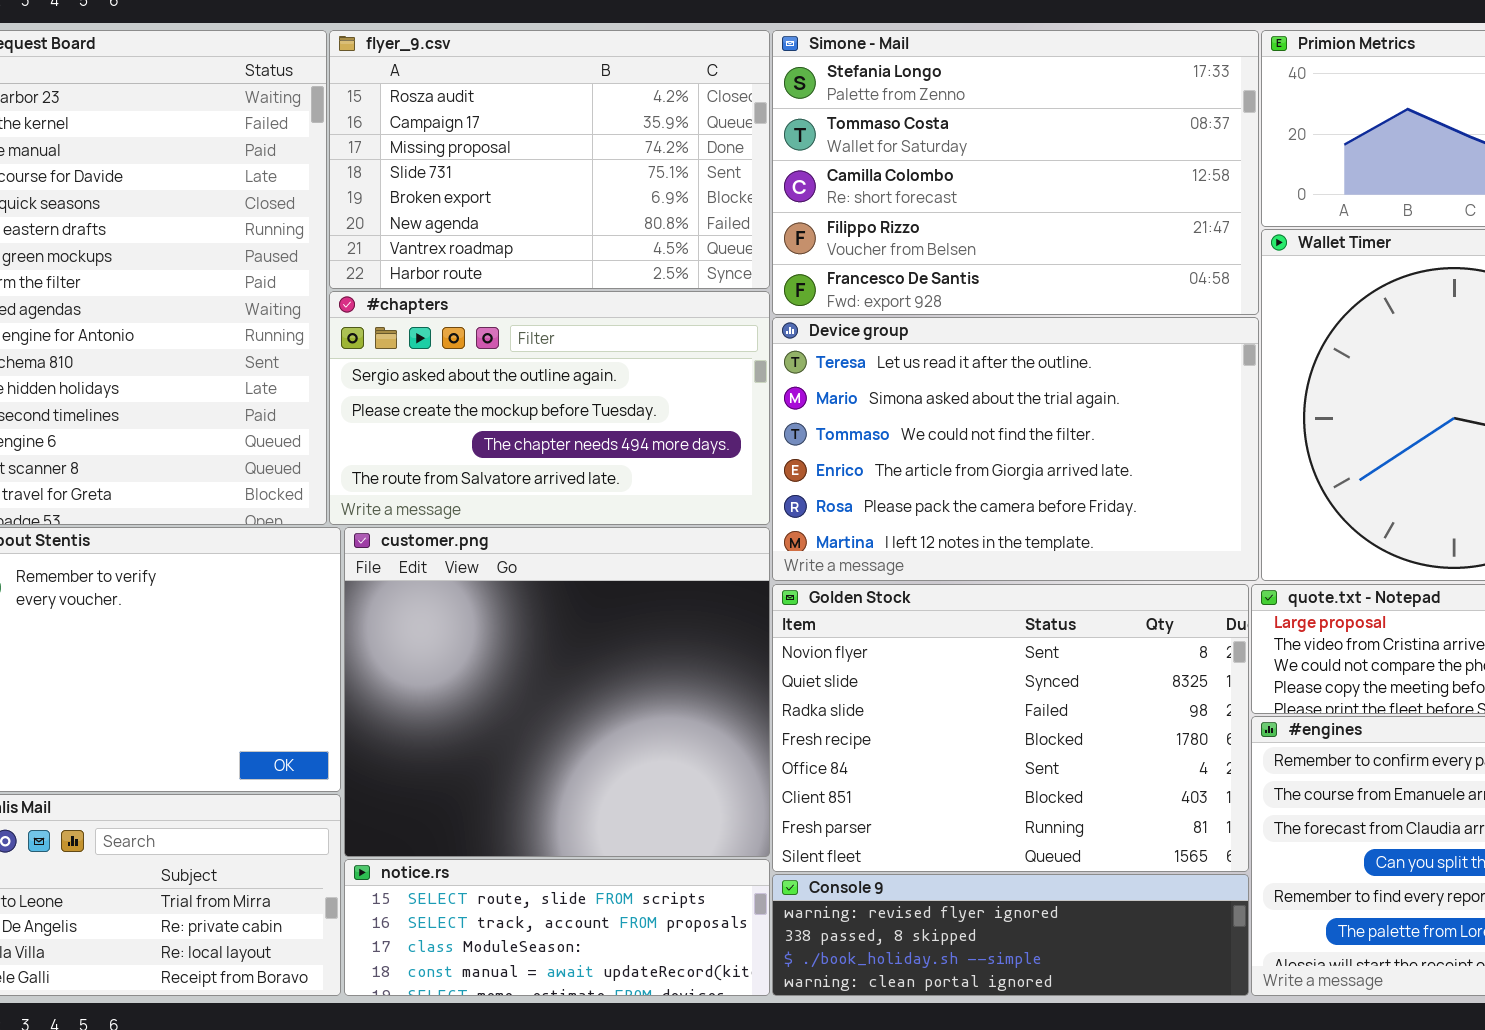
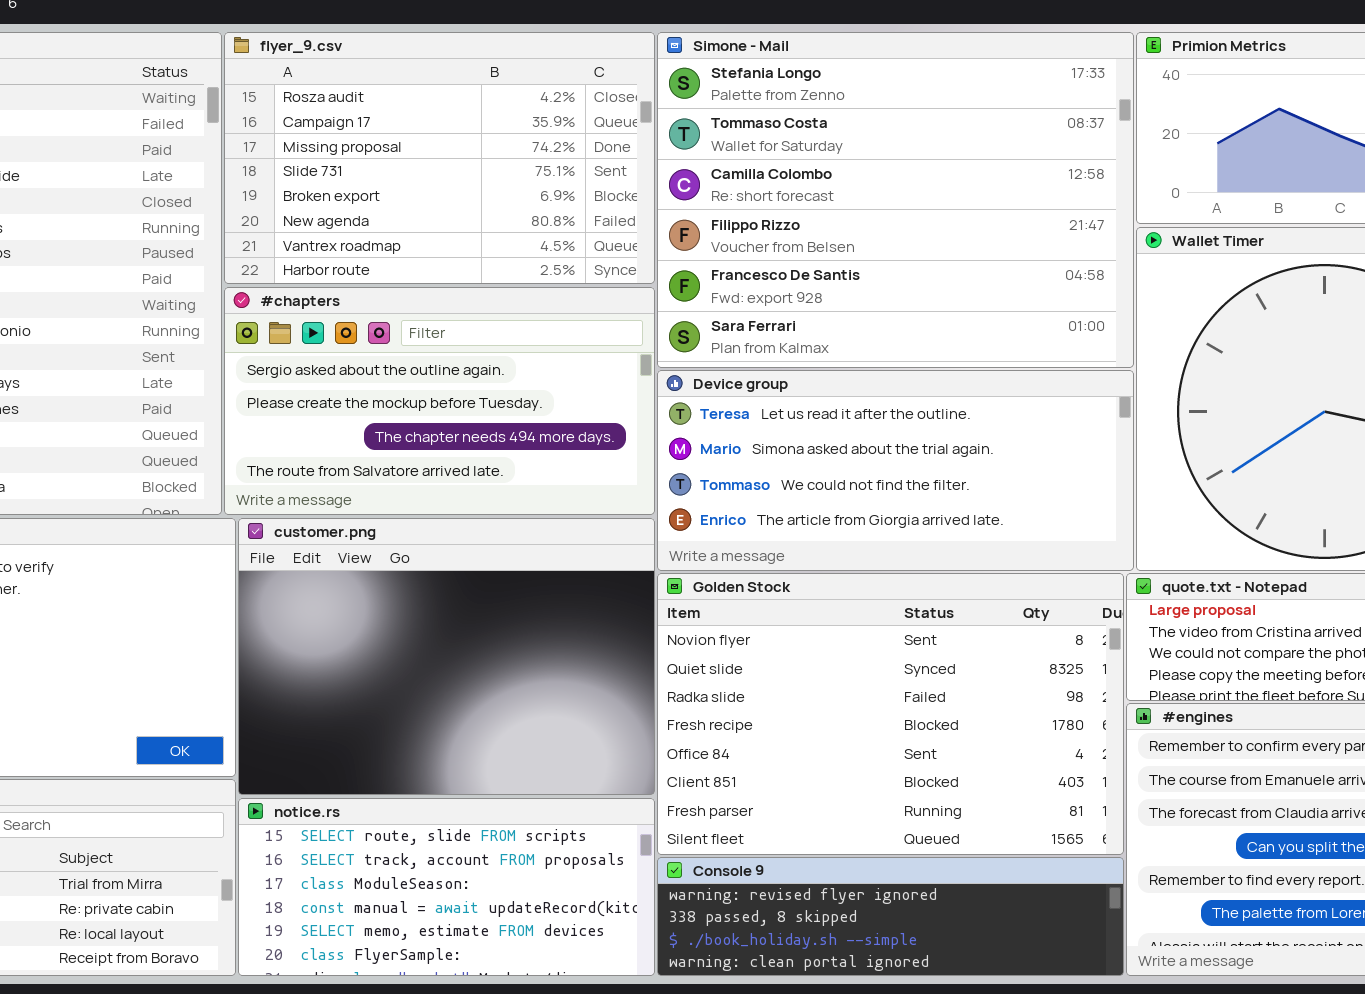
Simone - Mail: [772,30,1259,315] -> [657,32,1134,368], resized
Device group: [772,317,1259,581] -> [657,370,1134,571], resized
customer.png: [344,527,770,857] -> [238,518,655,795], resized
notice.rs: [344,859,770,996] -> [238,798,655,976], resized

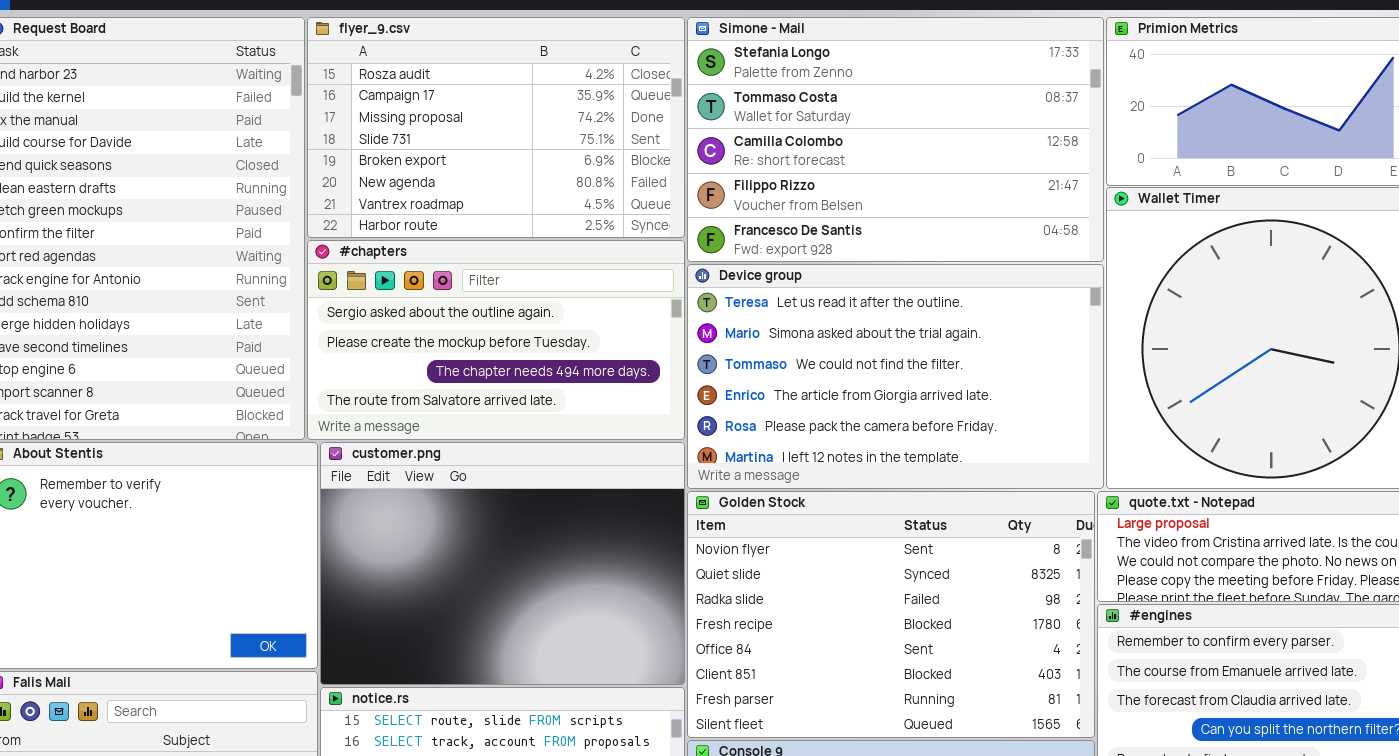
Simone - Mail: [657,32,1134,368] -> [687,17,1104,262], resized
Device group: [657,370,1134,571] -> [687,264,1104,489], resized

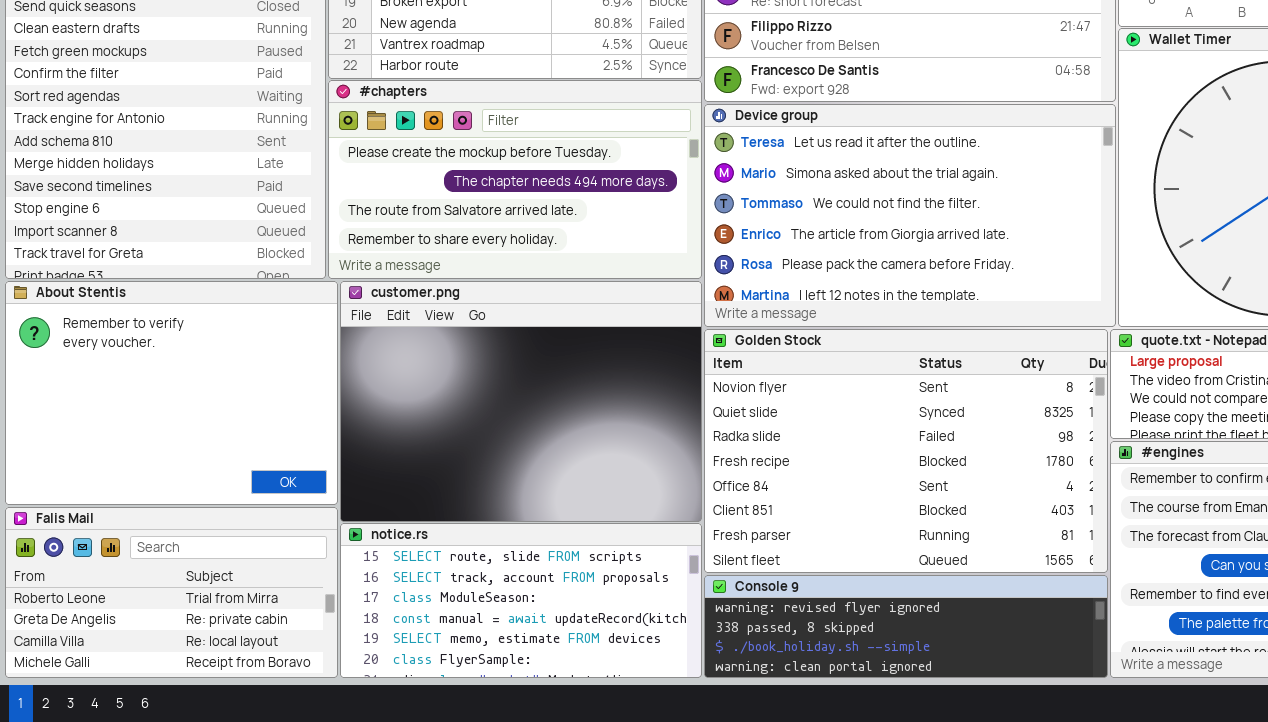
#chapters: [307,240,685,440] -> [328,80,702,279], scrolled down 1 row

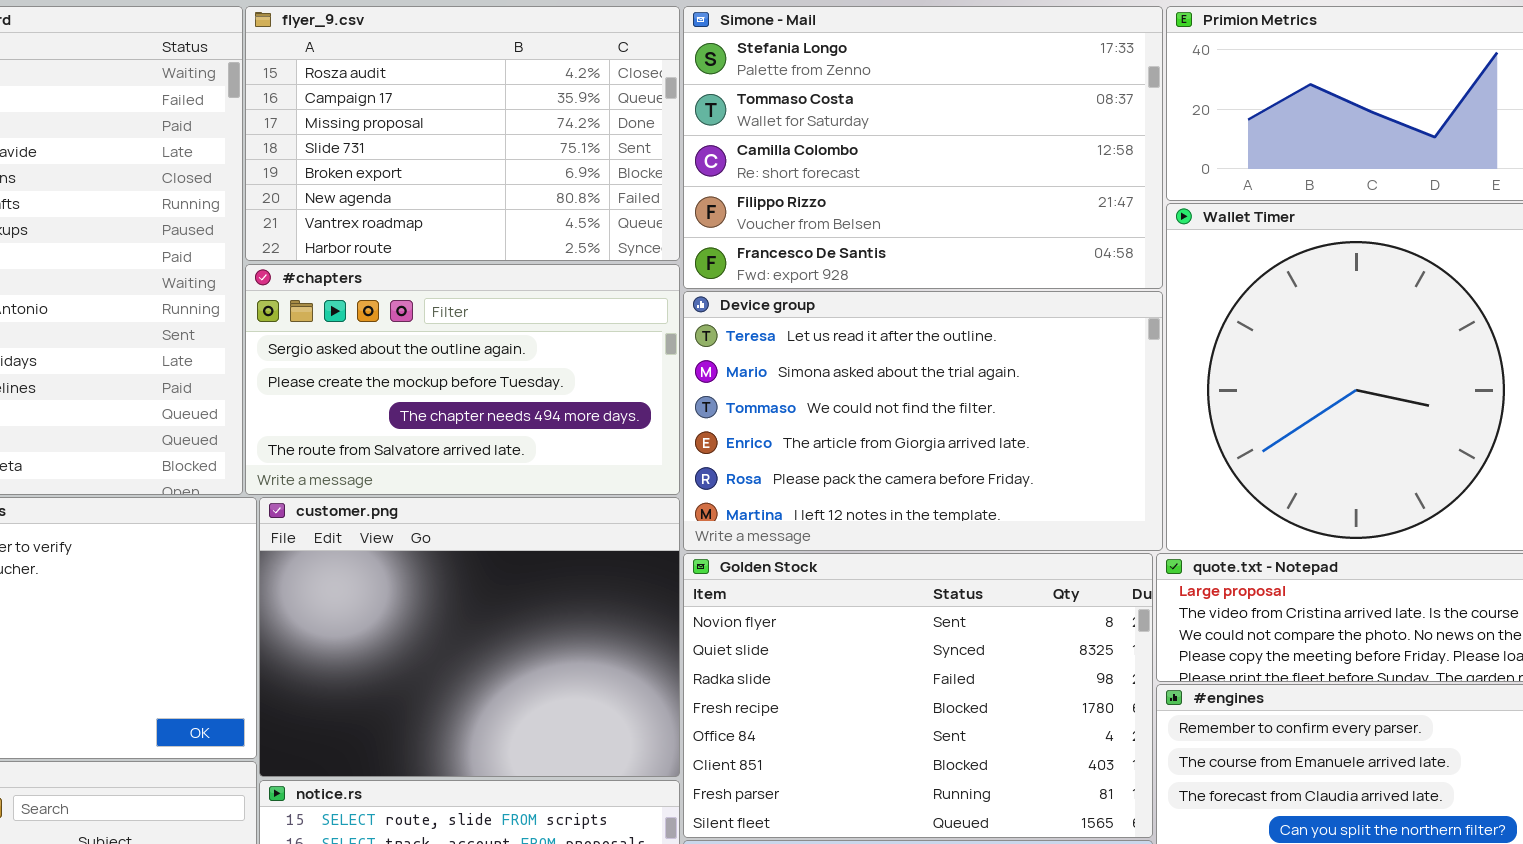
#chapters: [328,80,702,279] -> [245,264,680,495], scrolled up 1 row

